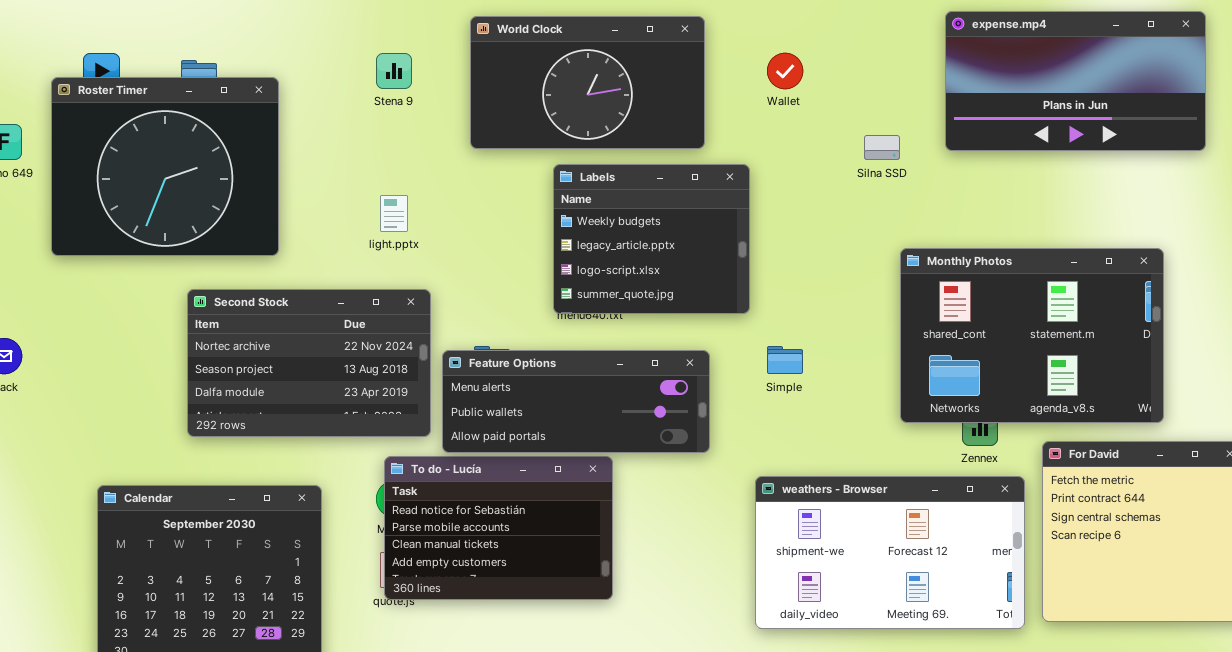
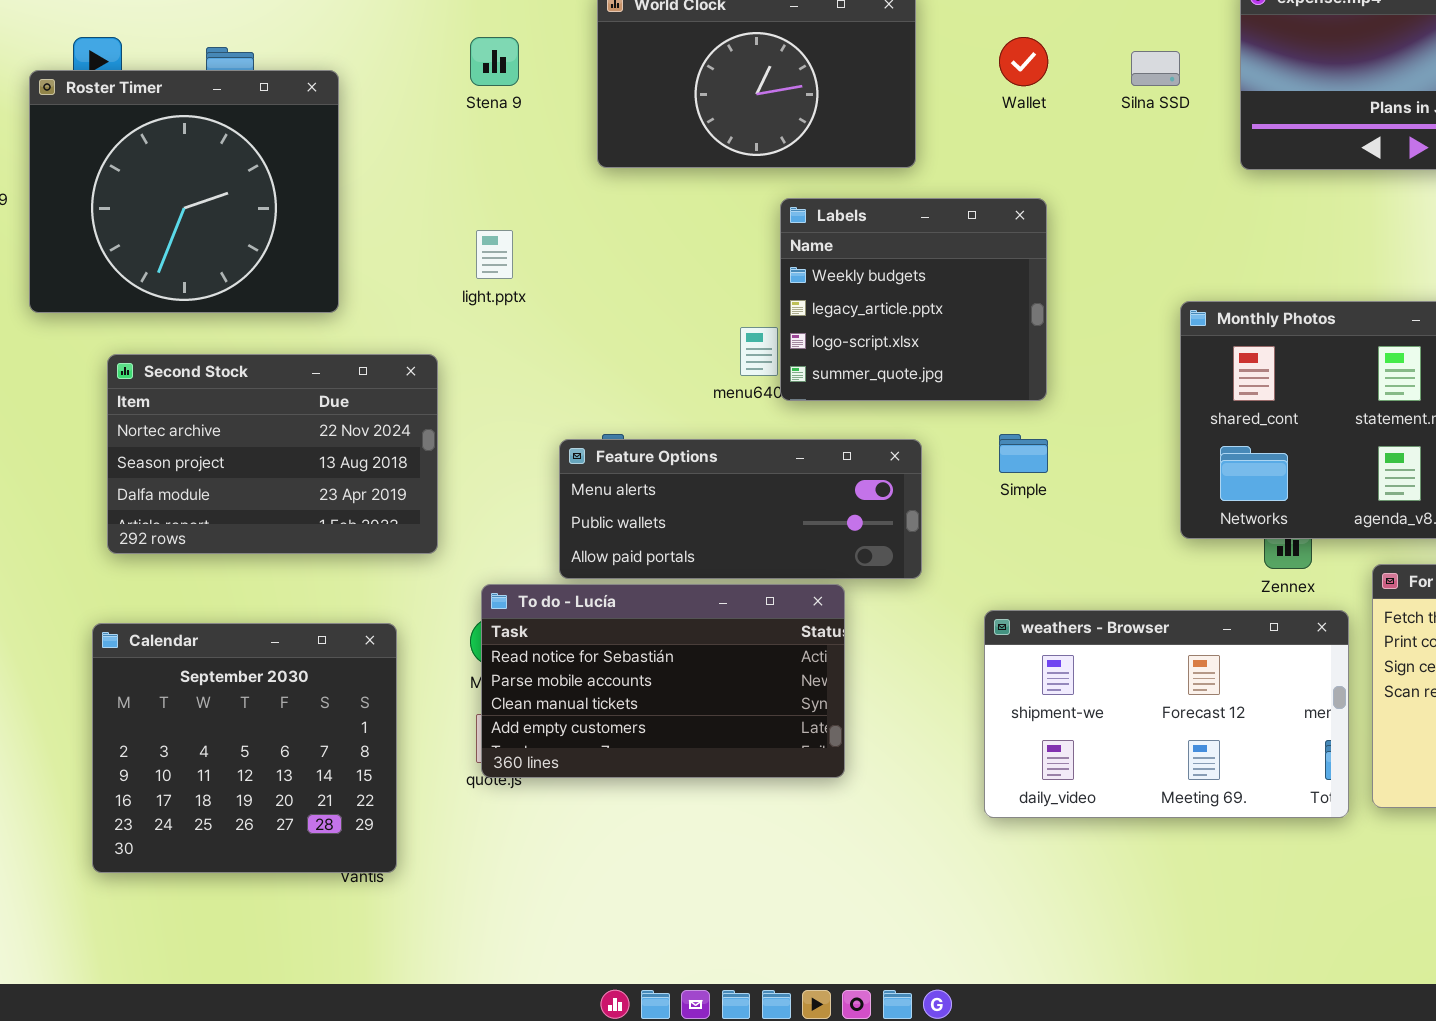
Silna SSD: [864,135,900,160] -> [1131,51,1180,86], moved
Labels: [553,164,750,314] -> [780,198,1047,401], moved
Second Stock: [187,289,431,437] -> [107,354,438,554], moved
To do - Lucía: [384,456,613,600] -> [481,584,845,778], resized

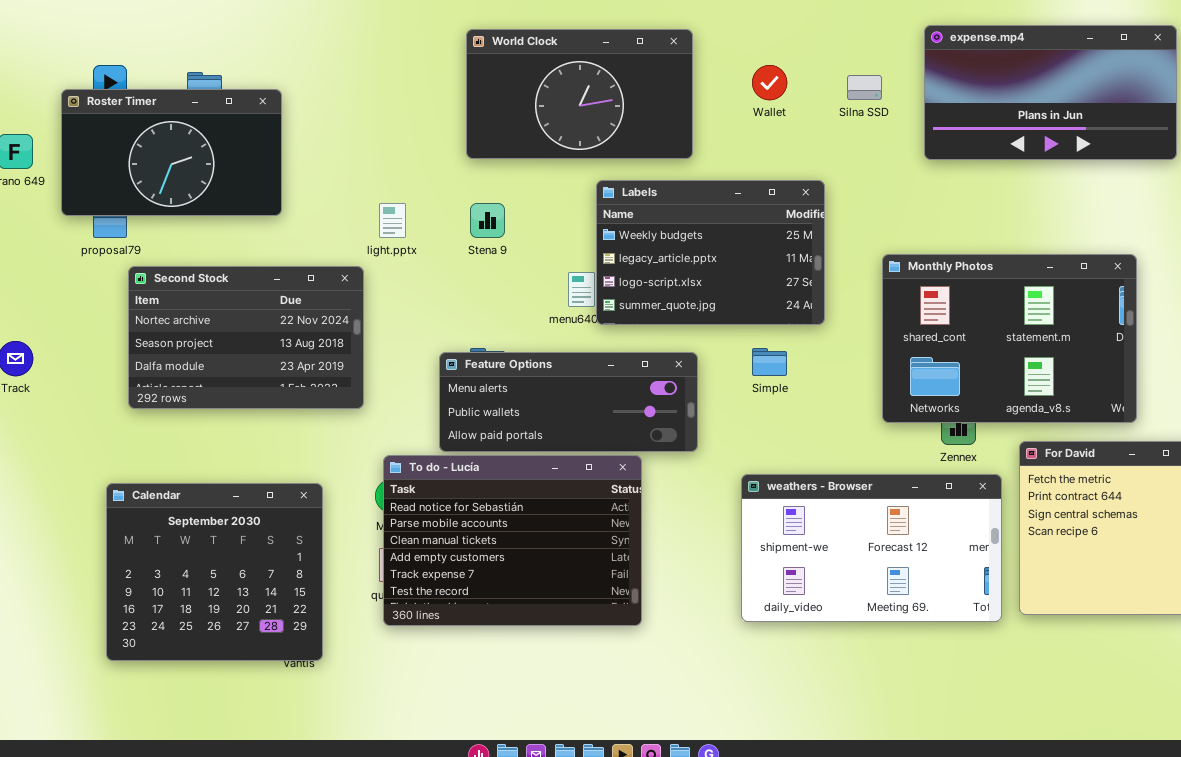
Stena 9: [470,37,519,86] -> [470,203,505,238], moved
Roster Timer: [29,70,339,313] -> [61,89,282,216], resized
Labels: [780,198,1047,401] -> [596,180,825,325], resized
Second Stock: [107,354,438,554] -> [128,266,364,409], moved
To do - Lucía: [481,584,845,778] -> [383,455,642,626], resized

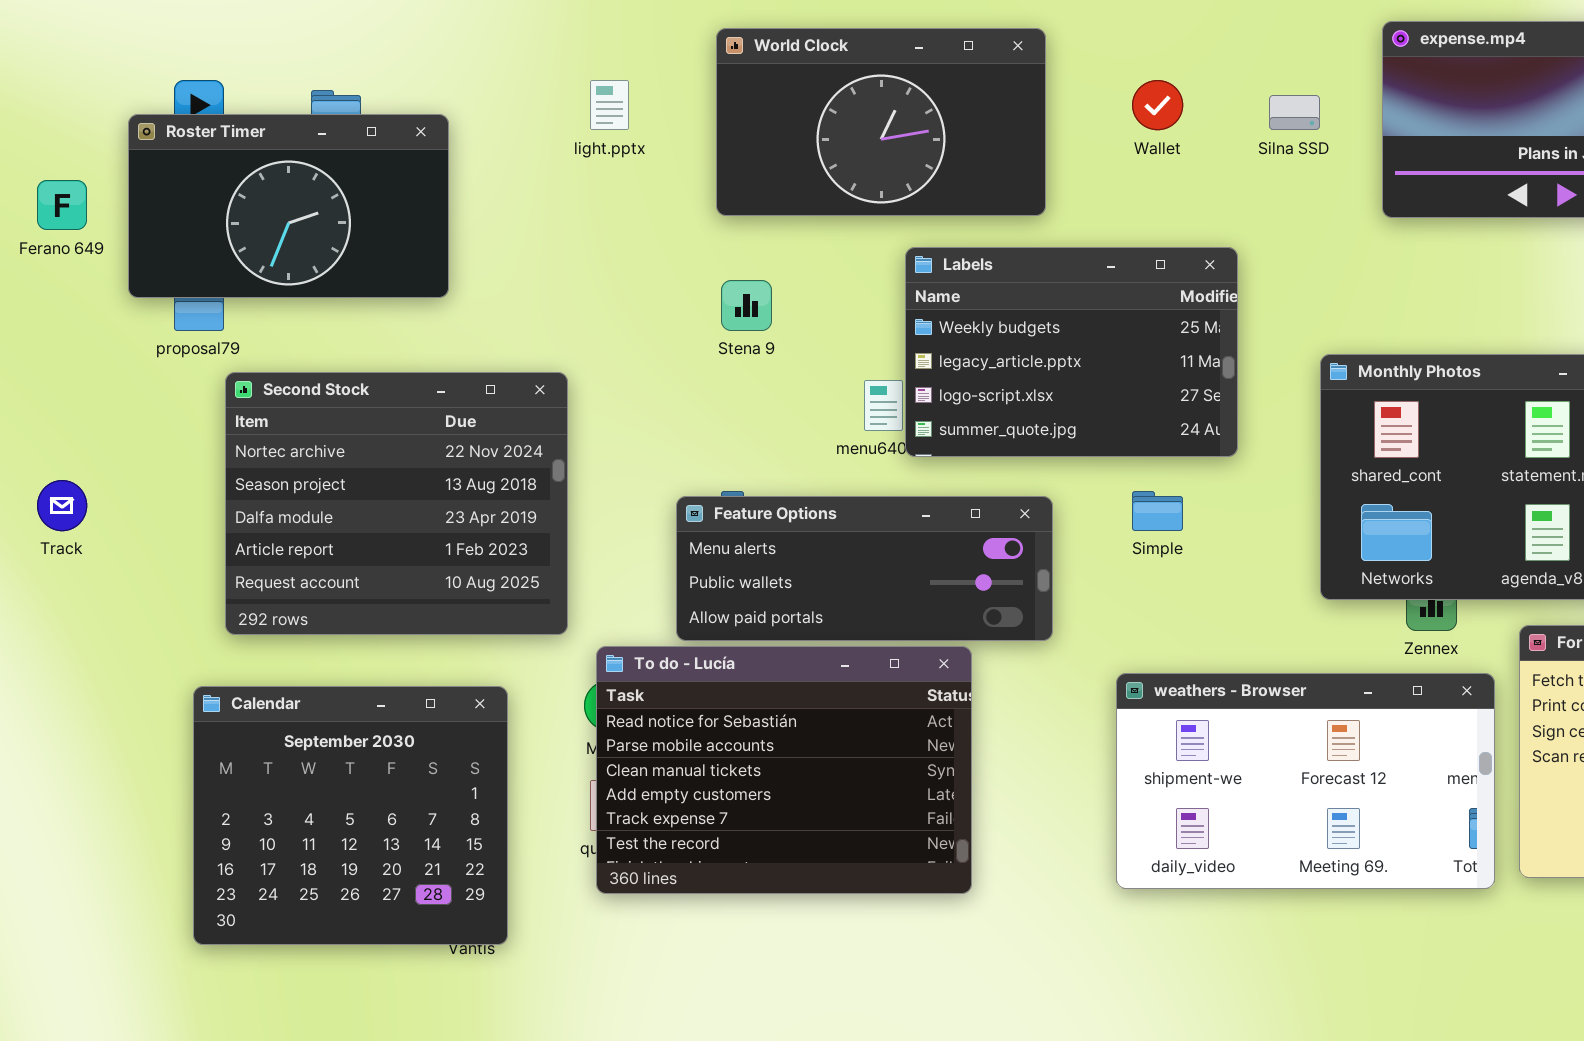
light.pptx: [379,203,406,238] -> [590,80,629,130], moved
Second Stock: [128,266,364,409] -> [225,372,568,635], resized

